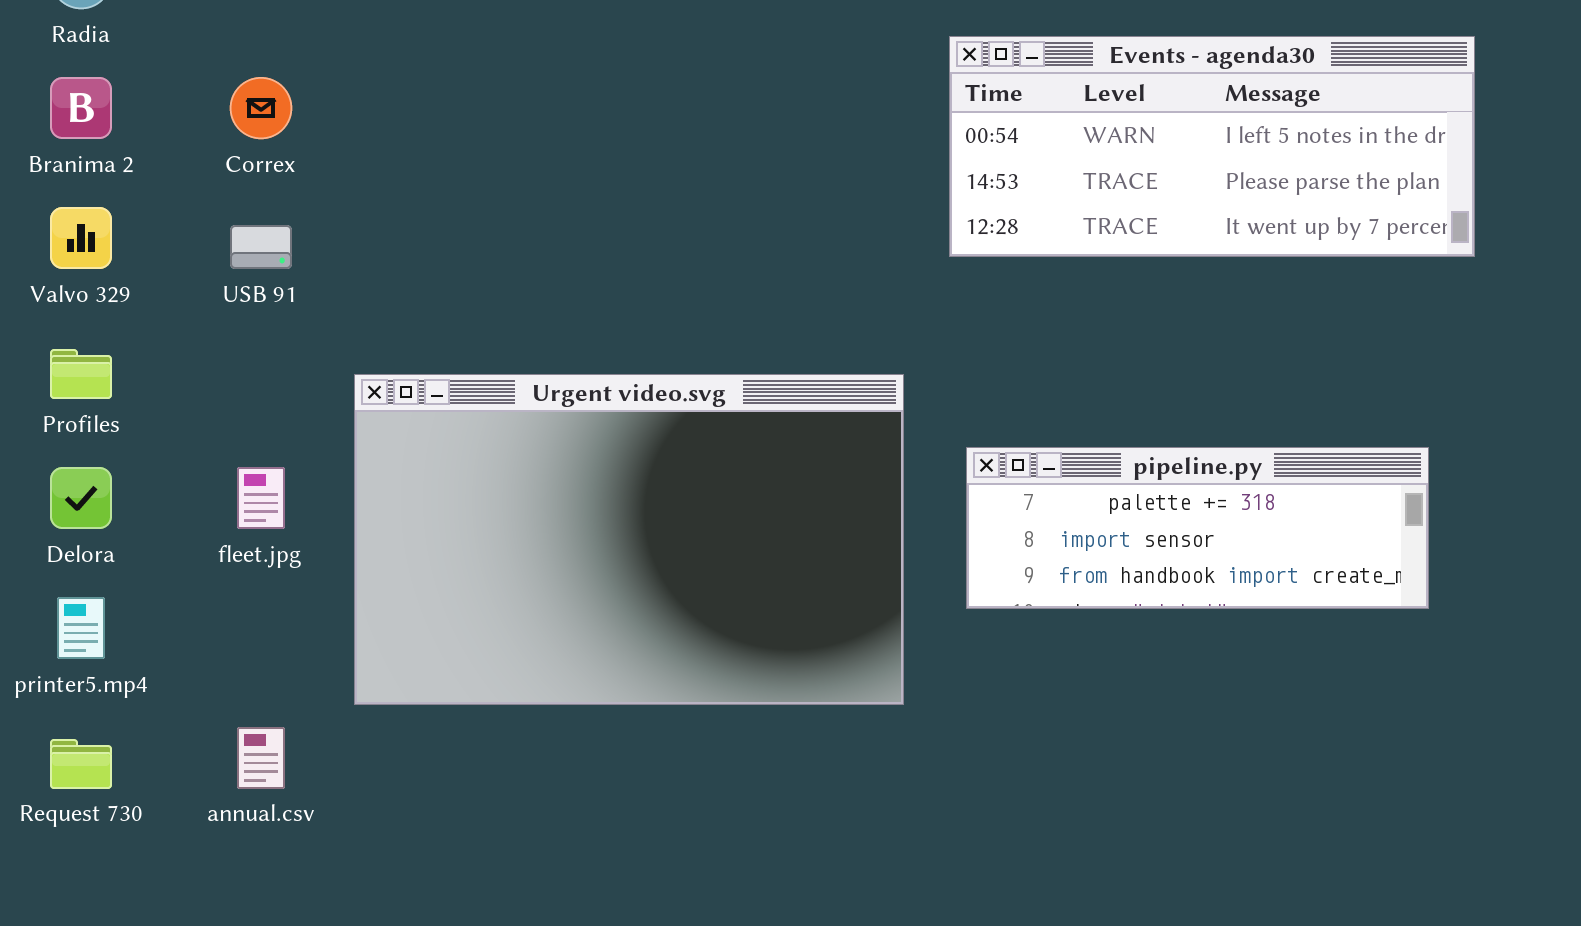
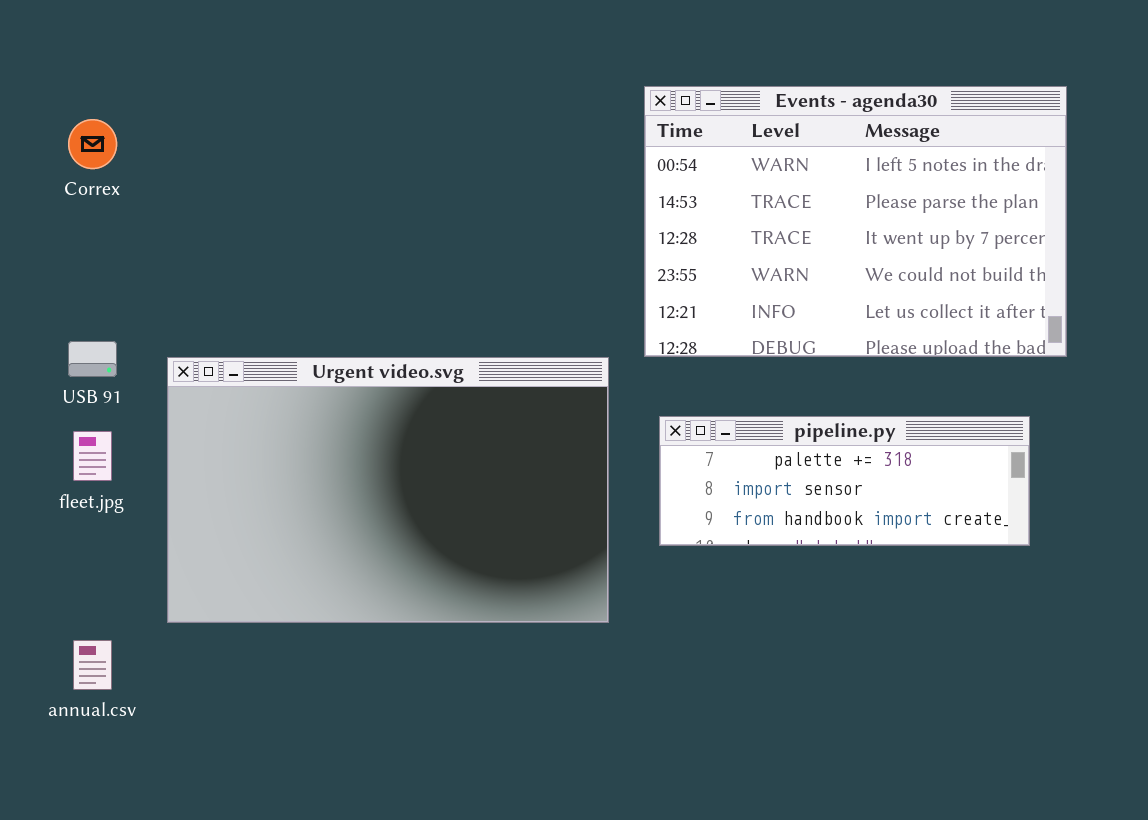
Events - agenda30: [949,36,1475,257] -> [644,86,1067,357], resized
USB 91: [230,225,292,269] -> [68,341,117,377], moved

